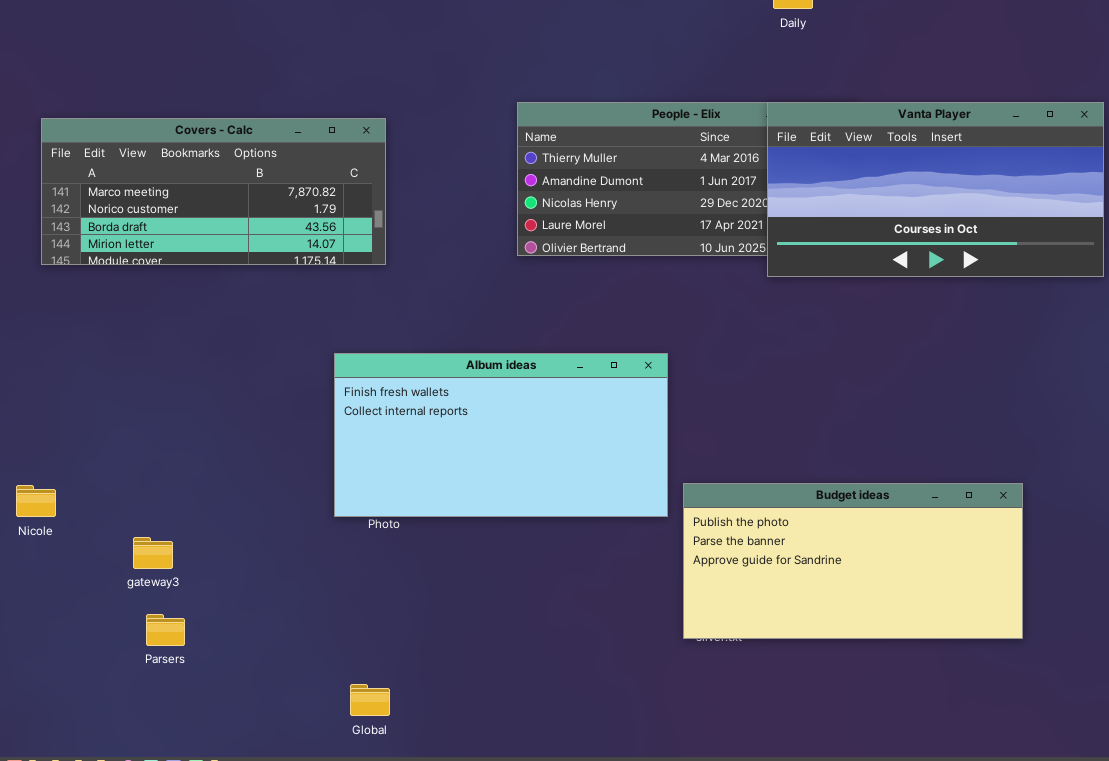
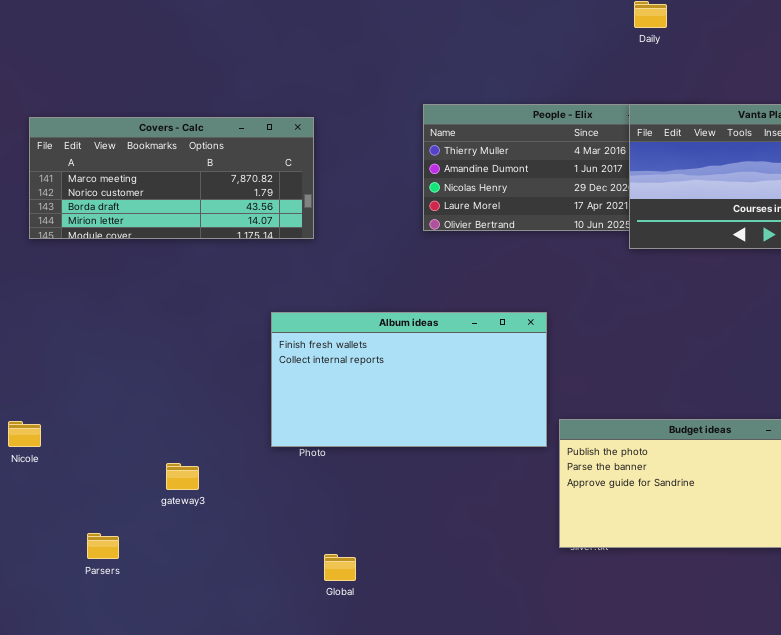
gateway3: [133,537,173,569] -> [166,463,199,490], moved
Parsers: [146,614,185,646] -> [87,533,119,559], moved
Global: [350,684,390,716] -> [324,554,356,581], moved

